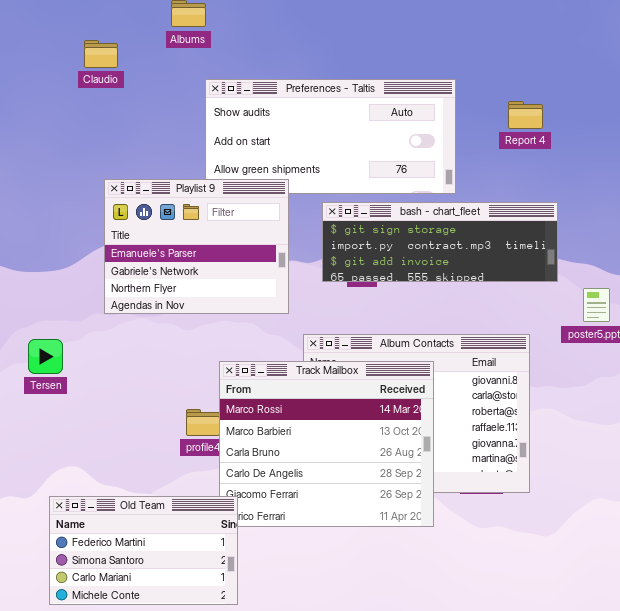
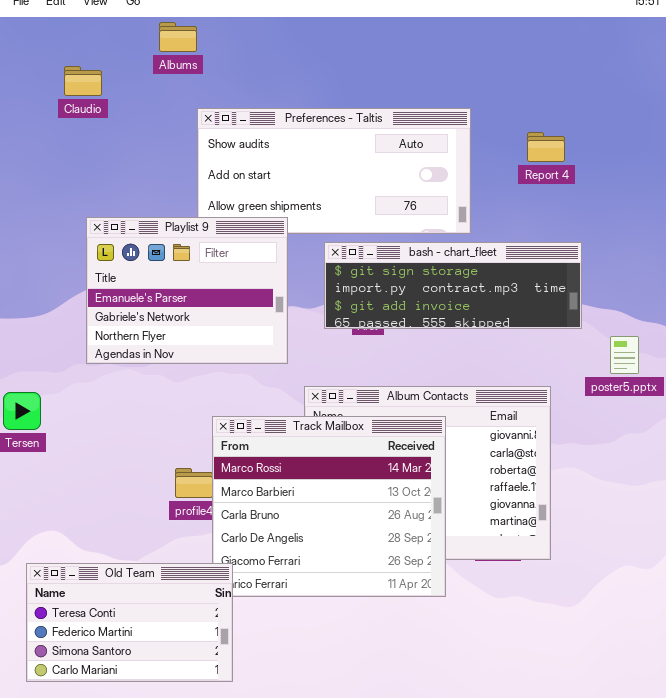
Old Team: [49,496,238,605] -> [26,563,233,682], scrolled up 1 row

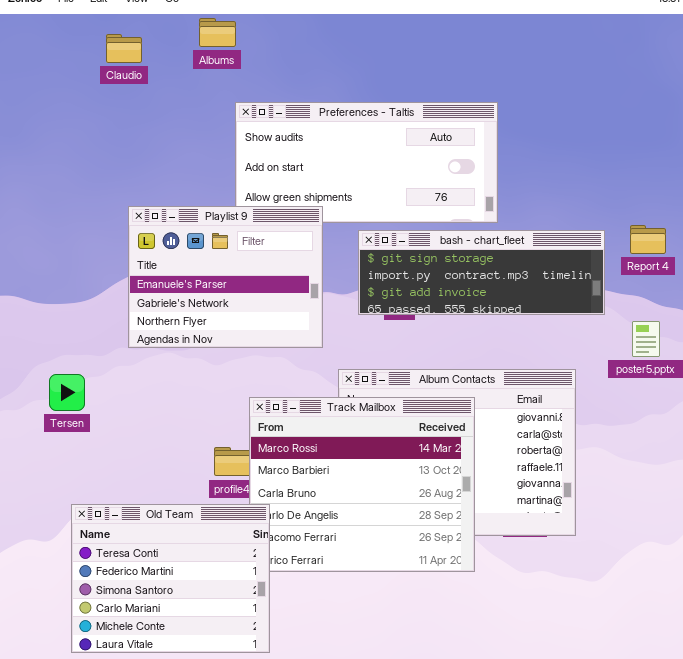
Claudio: [64,66,102,96] -> [106,34,142,63], moved
Report 4: [527,132,565,162] -> [630,225,666,254], moved
Old Team: [26,563,233,682] -> [71,504,270,653], resized

